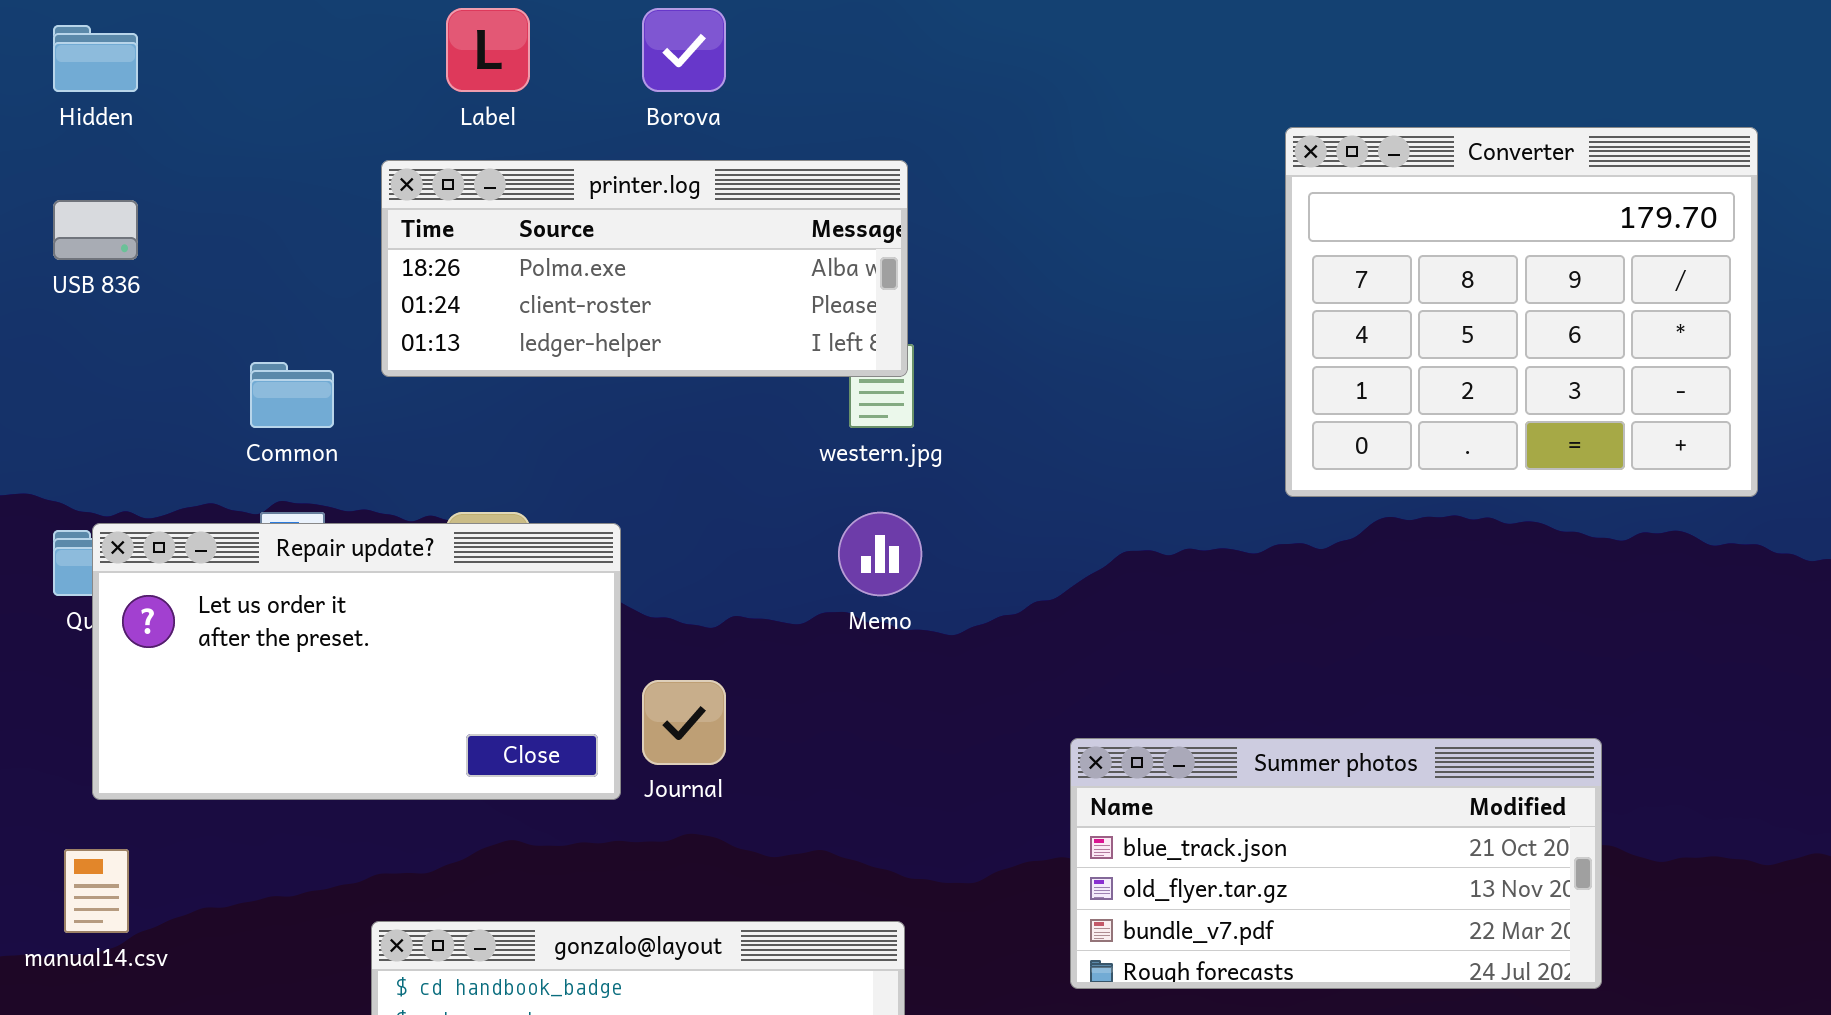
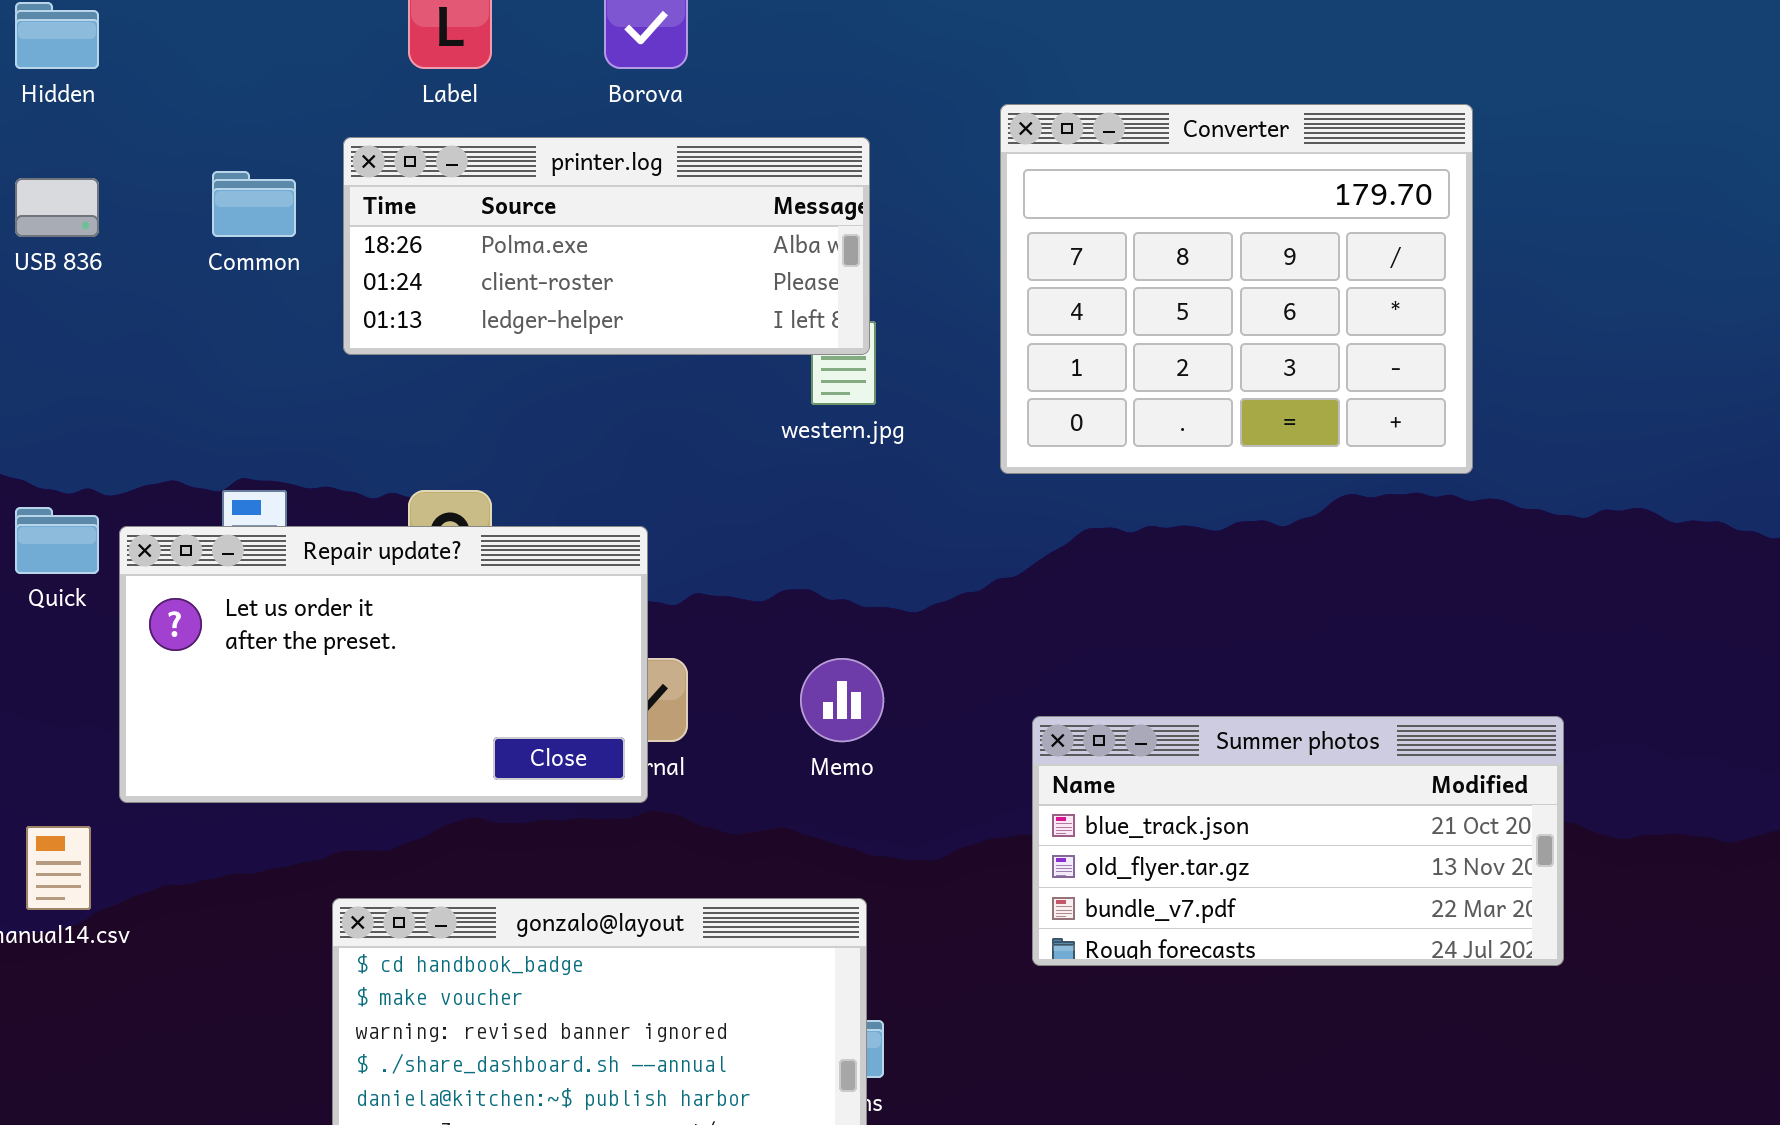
Converter: [1285,127,1758,497] -> [1000,104,1473,474], moved
Common: [250,362,334,428] -> [212,171,296,237], moved
Memo: [838,512,922,596] -> [800,658,884,742], moved
Repair update?: [92,523,621,800] -> [119,526,648,803], moved

